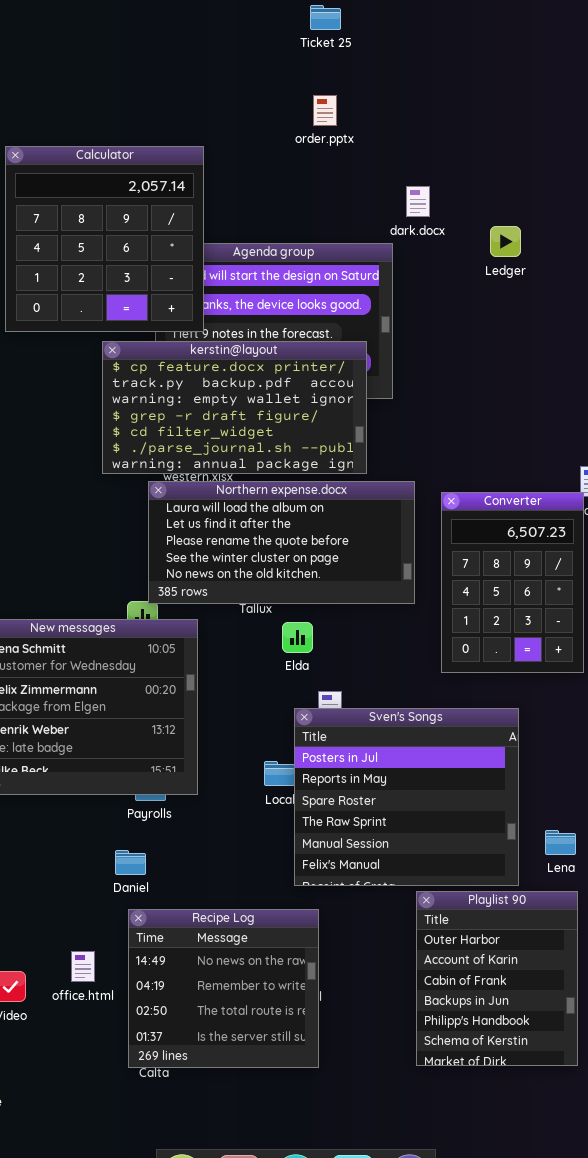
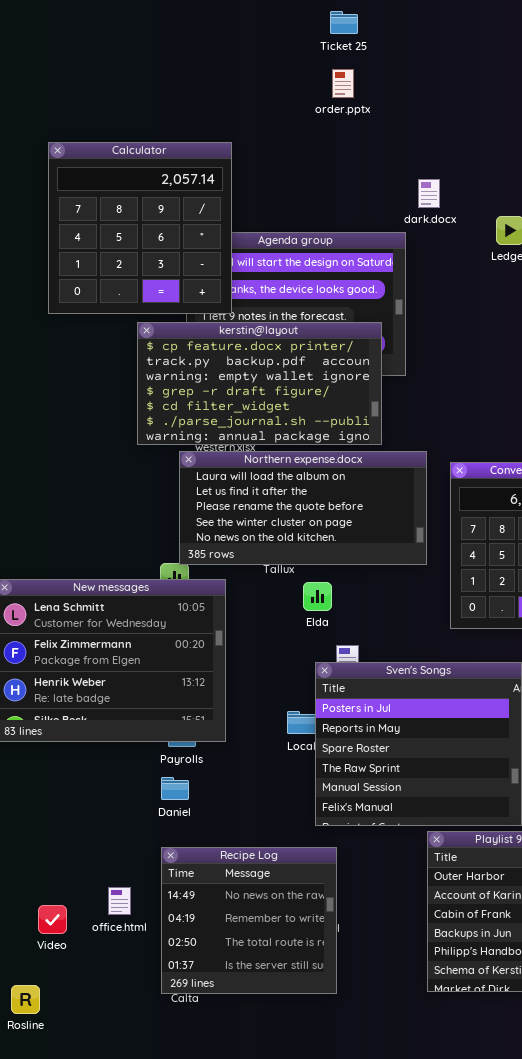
order.pptx: [313,95,337,126] -> [332,69,354,98], moved
Daniel: [115,850,146,875] -> [161,777,189,800], moved

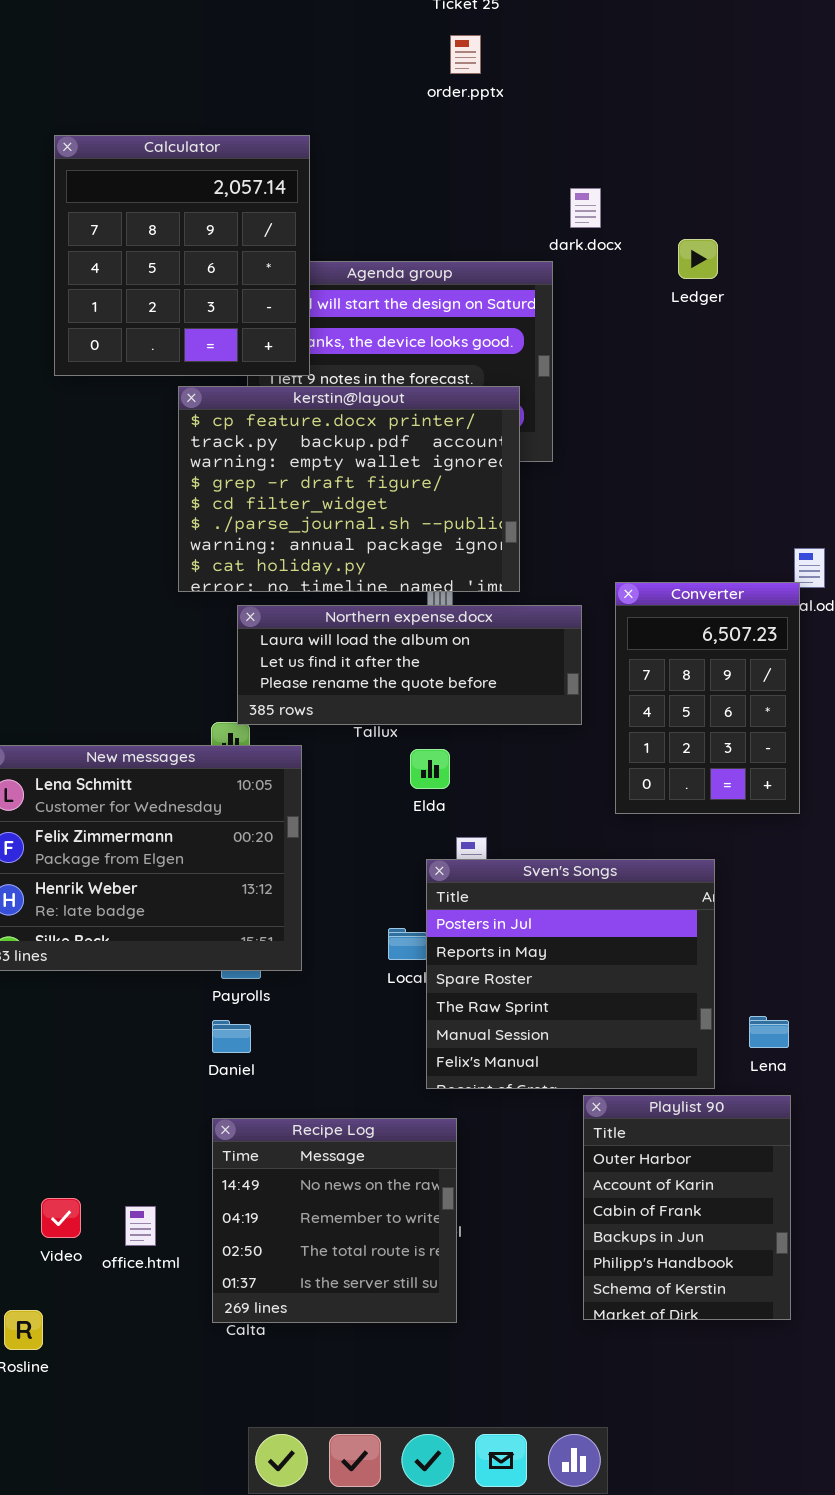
kerstin@layout: [137,322,382,445] -> [178,386,520,592], resized
Northern expense.docx: [179,451,427,565] -> [237,605,582,725], resized
office.html: [108,887,131,915] -> [125,1206,156,1246], moved

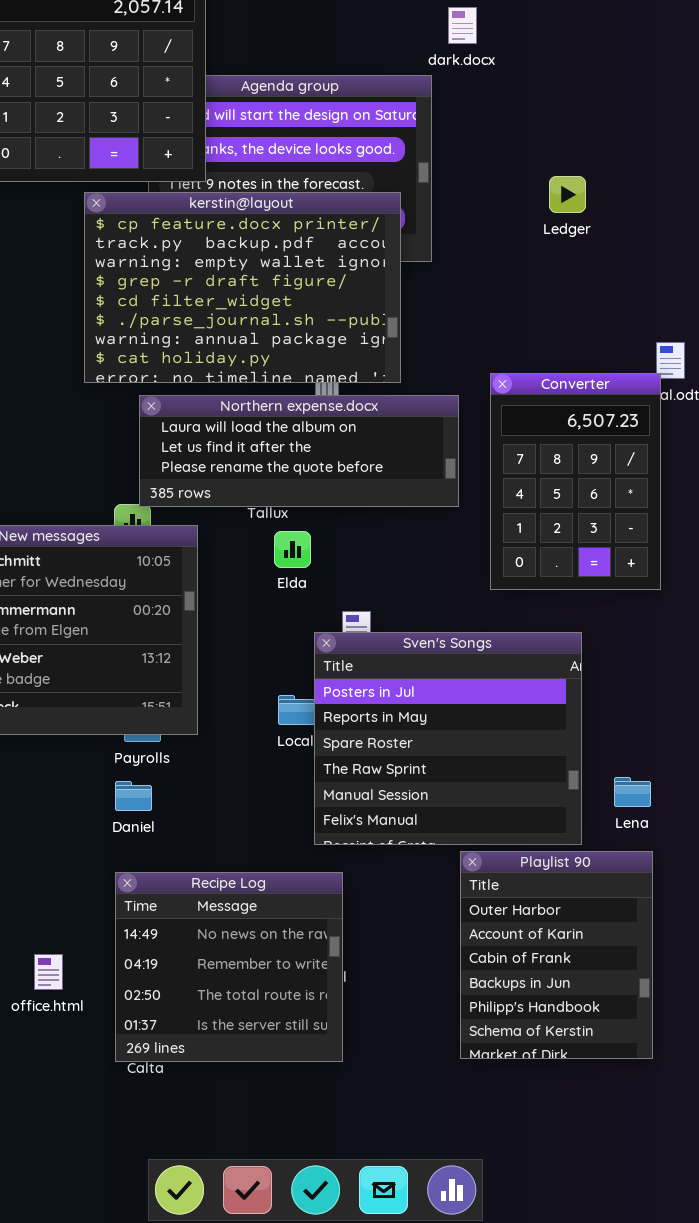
Ledger: [678,239,718,279] -> [549,176,586,213], moved
Elda: [410,749,450,789] -> [274,531,311,568], moved

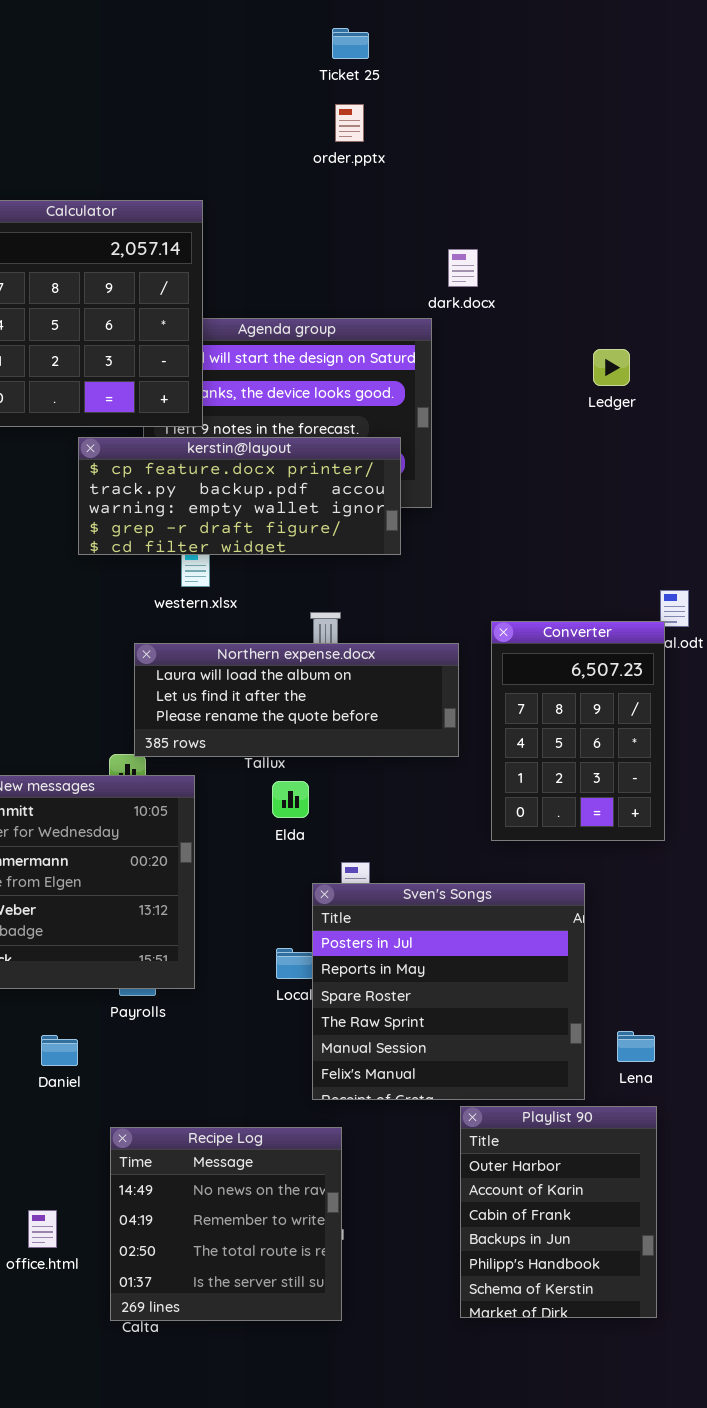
Ledger: [549,176,586,213] -> [593,349,630,386], moved
kerstin@layout: [84,192,401,383] -> [78,437,401,555], resized
Daniel: [115,781,152,811] -> [41,1035,78,1066], moved

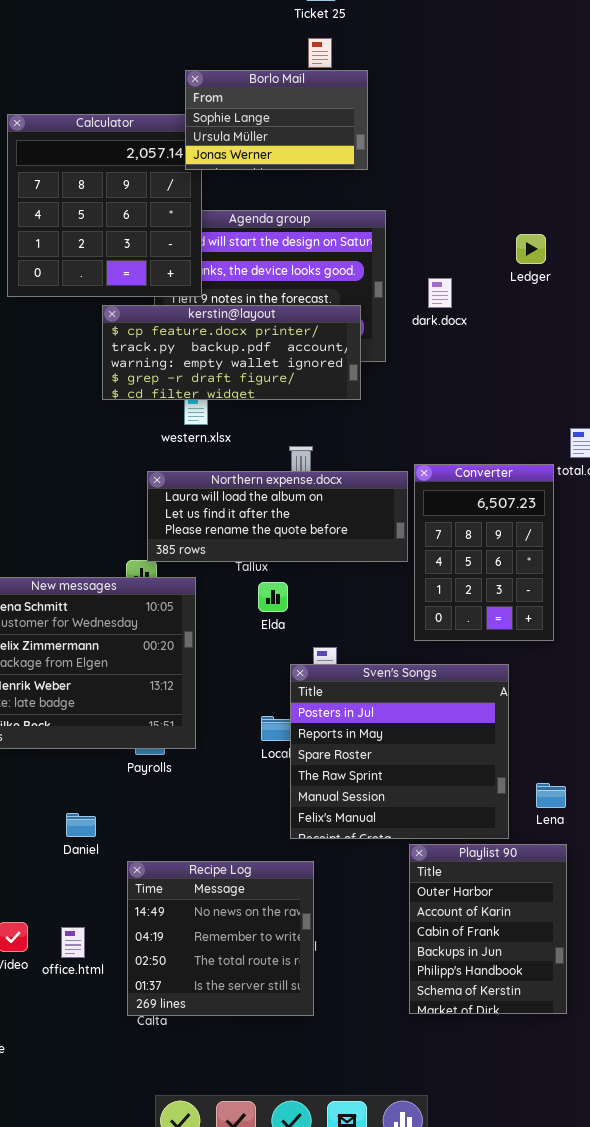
Borlo Mail: none -> [185,70,368,170], opened
dark.docx: [448,249,478,287] -> [428,278,452,308], moved
Converter: [491,621,665,841] -> [414,464,554,641], moved
Daniel: [41,1035,78,1066] -> [66,813,96,837], moved

